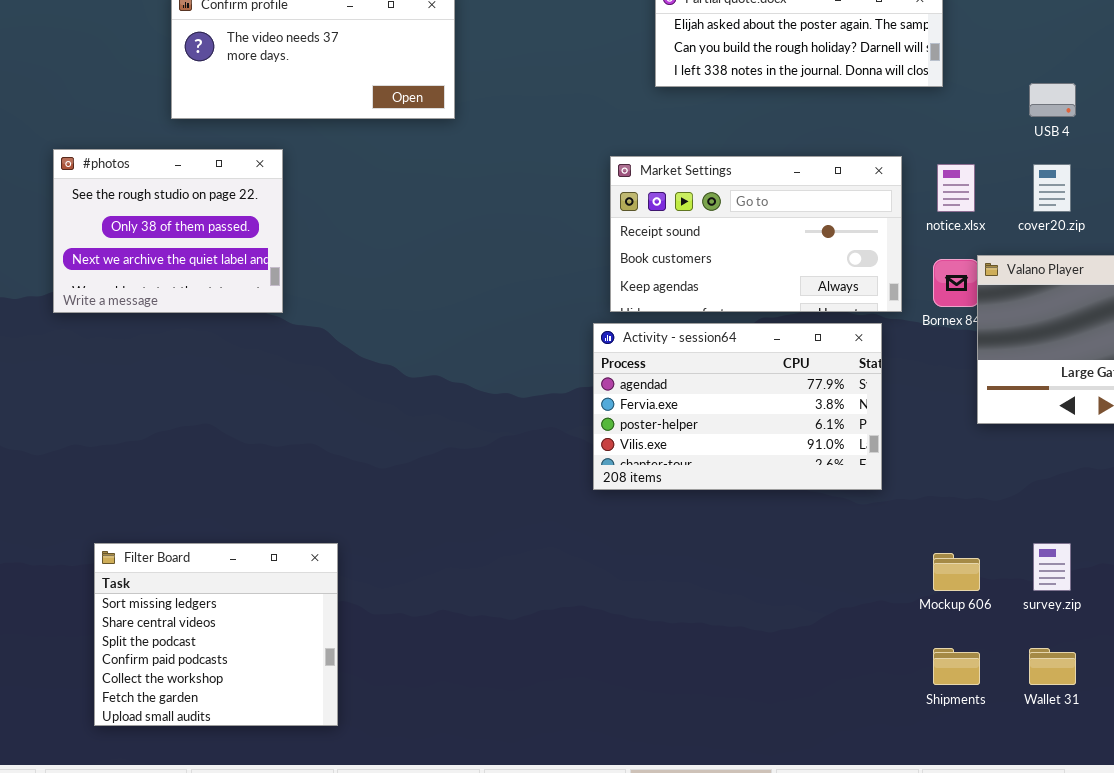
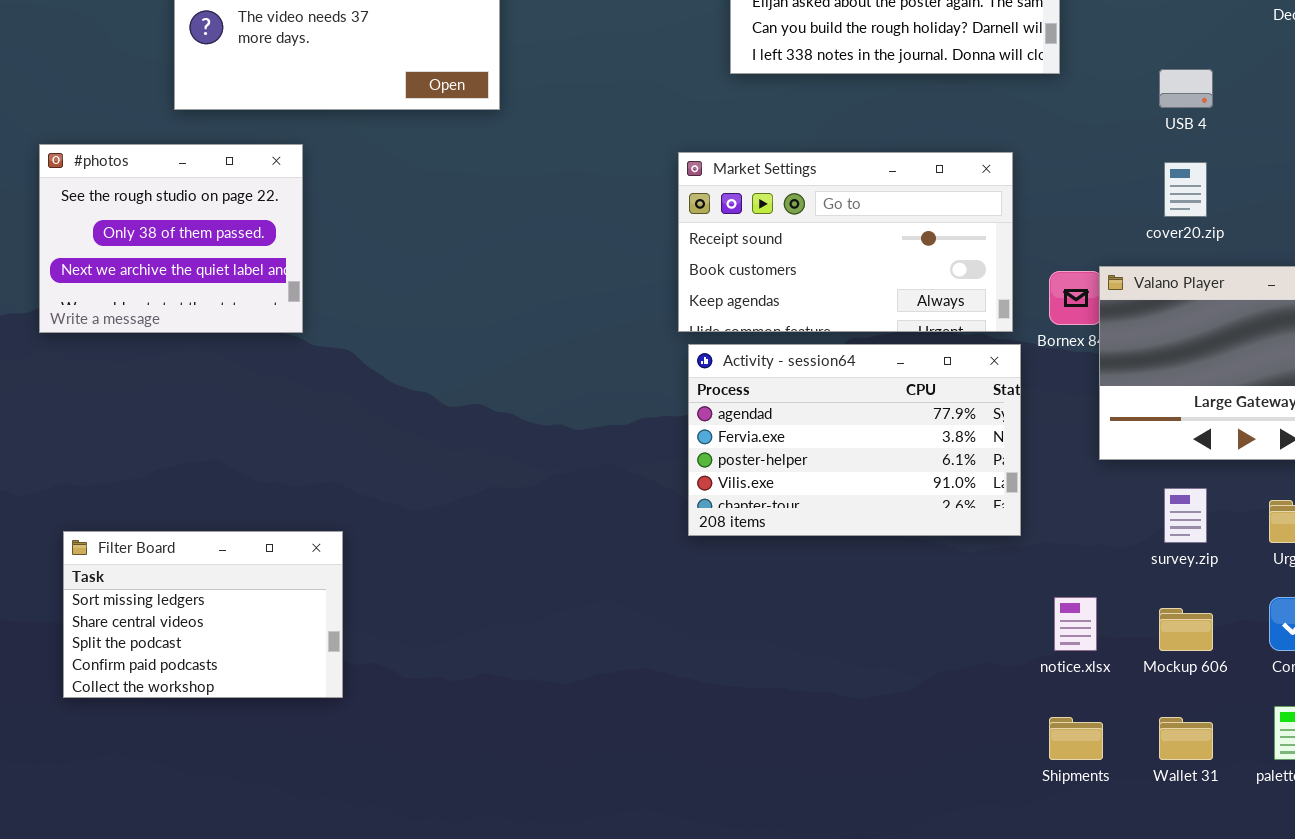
notice.xlsx: [937,164,975,212] -> [1054,597,1097,651], moved
Activity - session64: [593,323,882,490] -> [688,344,1021,536], moved
Filter Board: [94,543,338,726] -> [63,531,343,698], moved, resized
survey.zip: [1033,543,1071,591] -> [1164,488,1207,543], moved
Mockup 606: [933,553,980,591] -> [1159,608,1213,651], moved

